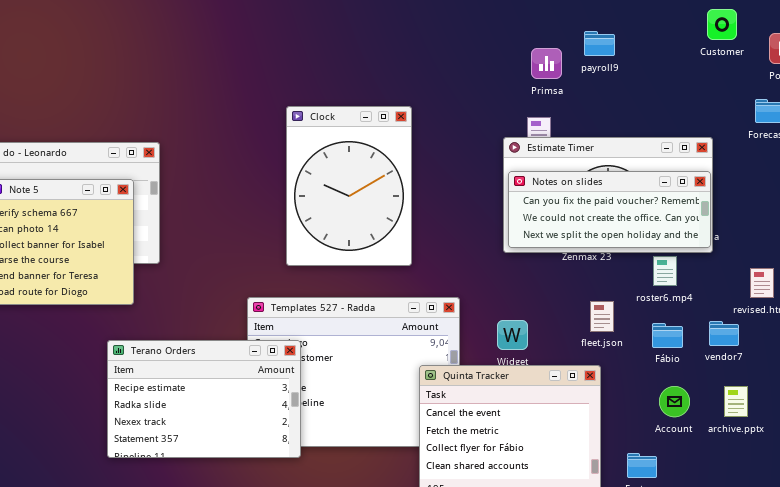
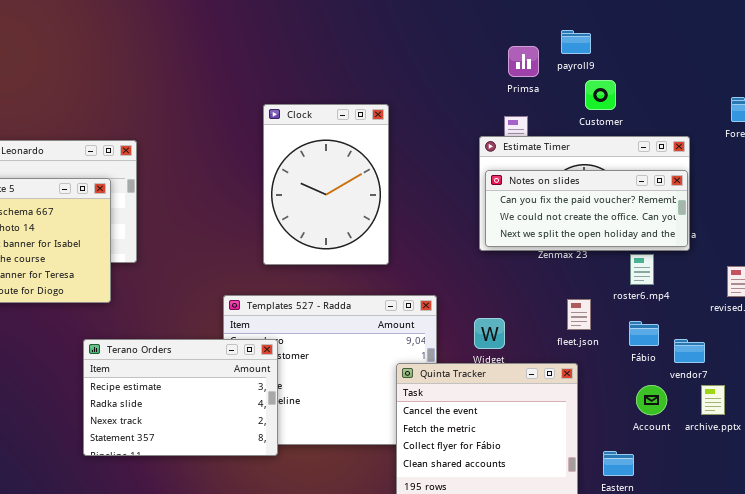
Customer: [707,9,737,40] -> [585,80,616,110], moved
vendor7: [709,321,739,346] -> [674,339,705,363], moved

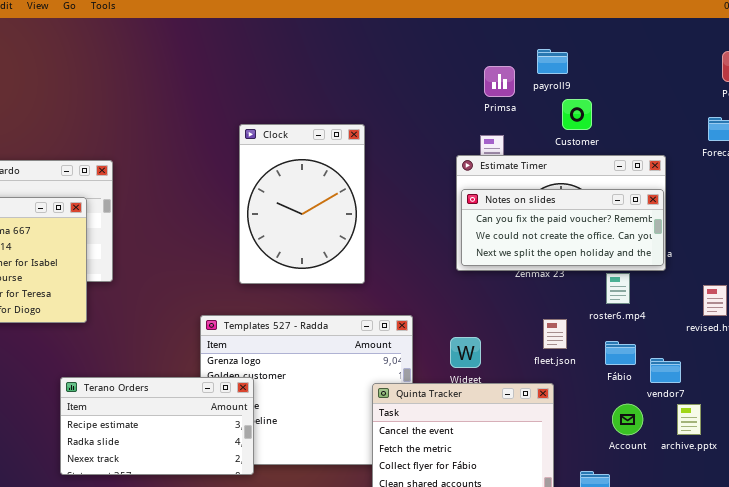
Terano Orders: [83,339,278,456] -> [60,377,254,475], resized

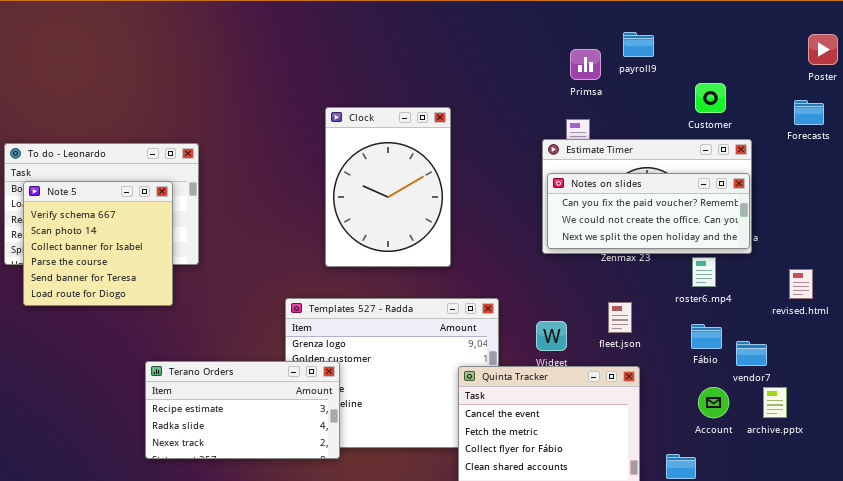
Customer: [562,99,592,130] -> [695,83,726,113], moved
fleet.json: [543,319,567,349] -> [608,302,632,333], moved

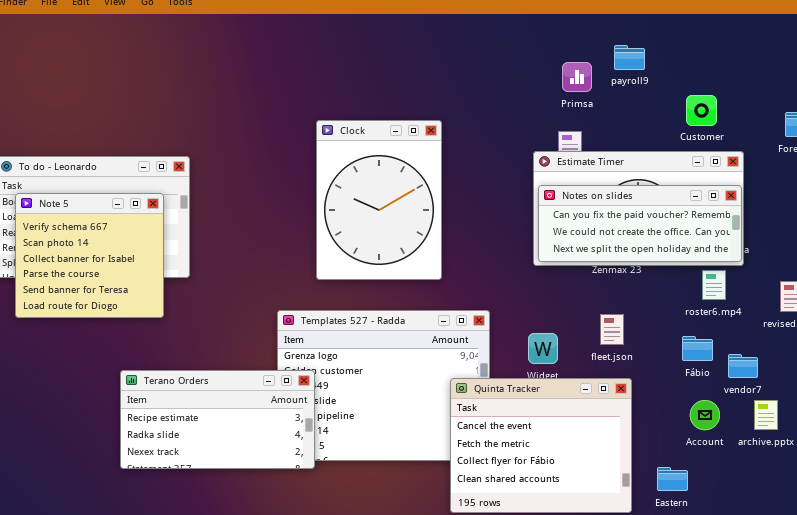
roster6.mp4: [692,257,716,287] -> [702,270,726,300], moved
Terano Orders: [145,361,340,459] -> [120,370,315,469], moved

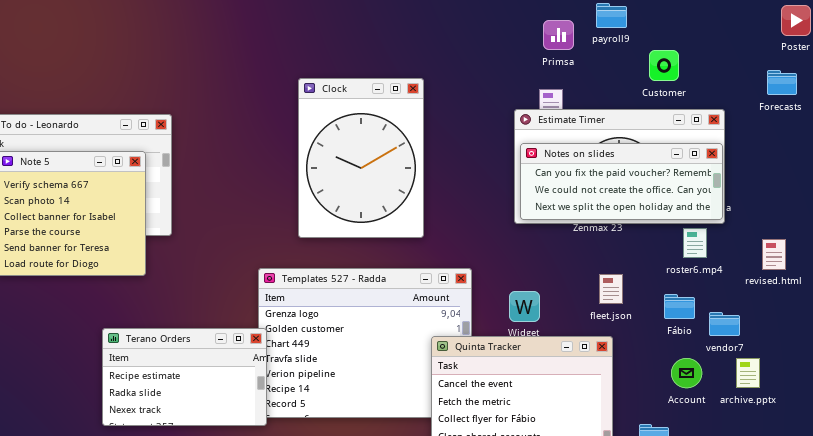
Customer: [686,95,717,126] -> [649,50,679,81], moved
fleet.json: [600,314,624,345] -> [599,274,623,304], moved
Terano Orders: [120,370,315,469] -> [102,328,267,426], resized

